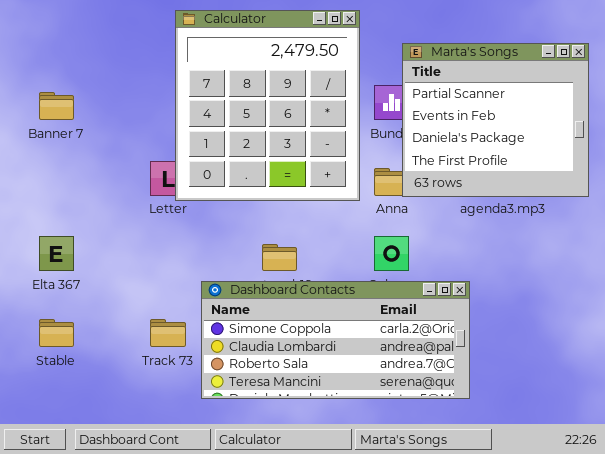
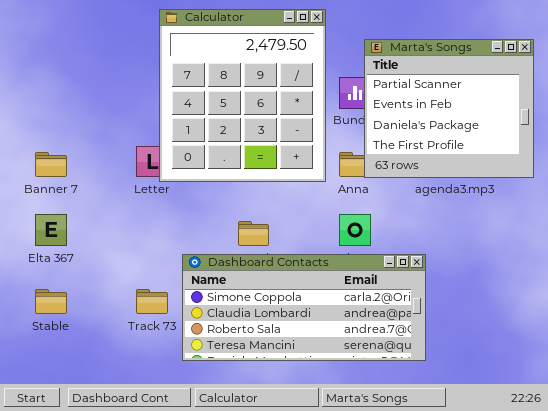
Banner 7: [39,92,74,120] -> [35,152,67,177], moved

